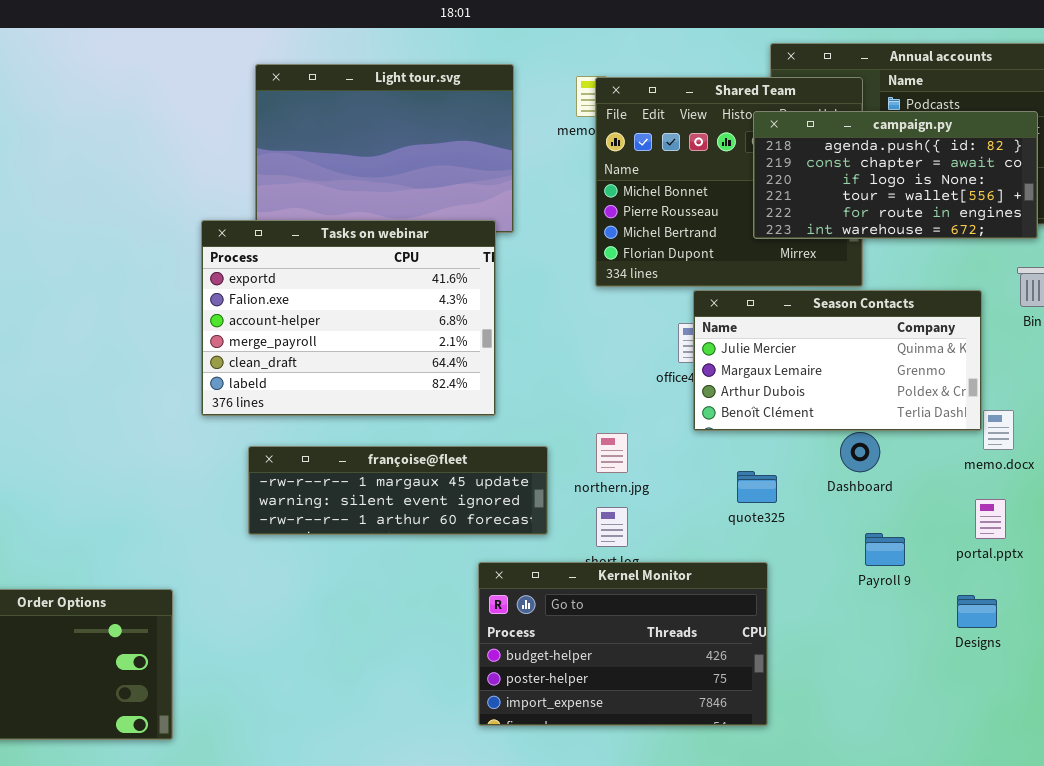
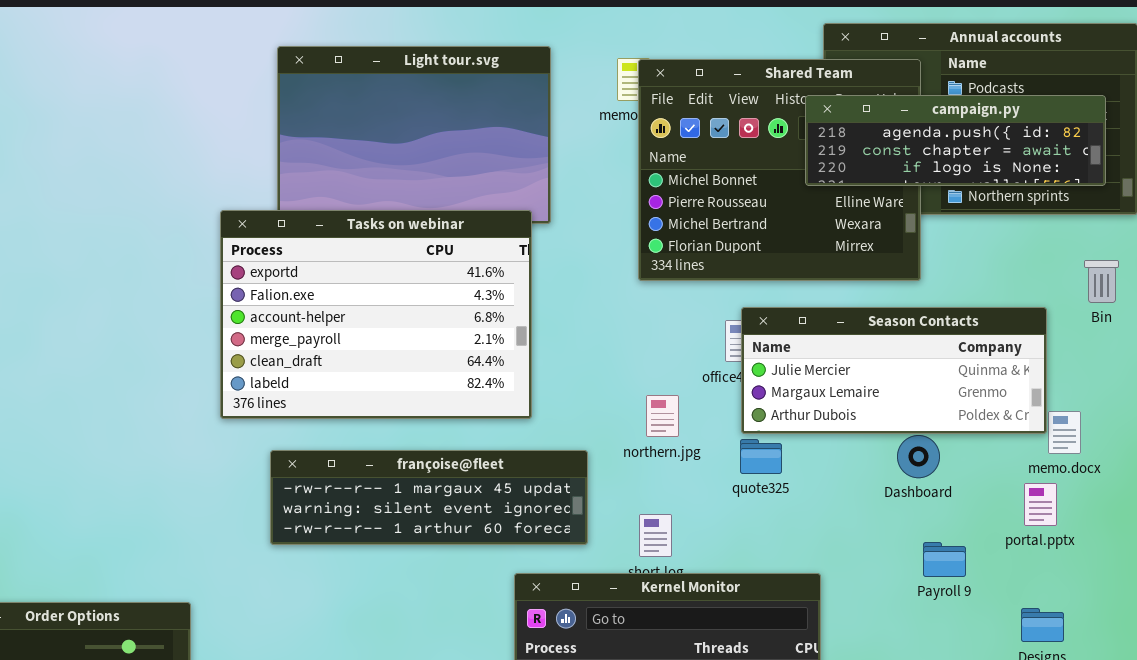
campaign.py: [753,111,1038,239] -> [805,95,1106,186], resized
Season Contacts: [693,290,982,431] -> [741,307,1047,434], resized
northern.jpg: [596,433,628,473] -> [646,395,679,437], moved
quote325: [737,471,777,503] -> [740,439,782,474], moved
portal.pptx: [975,499,1006,539] -> [1024,483,1057,526], moved

